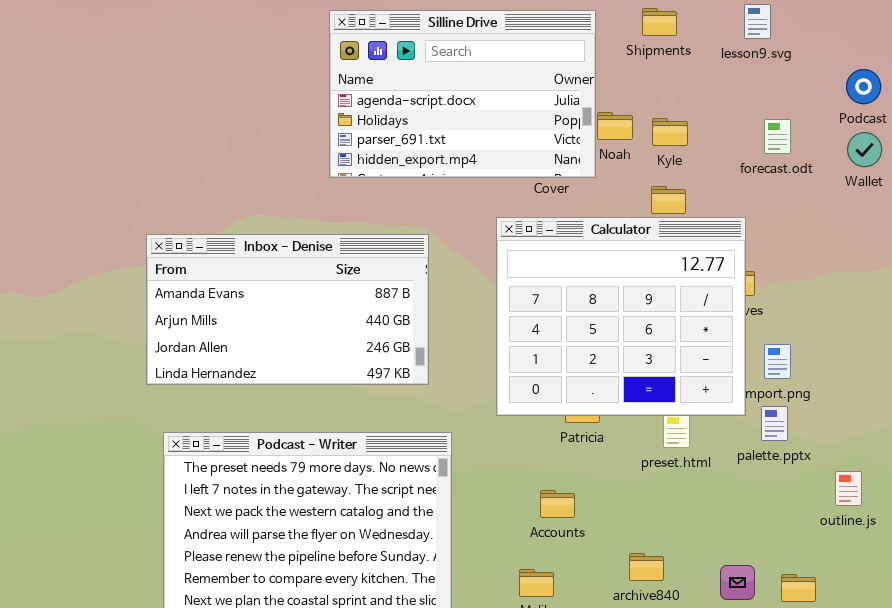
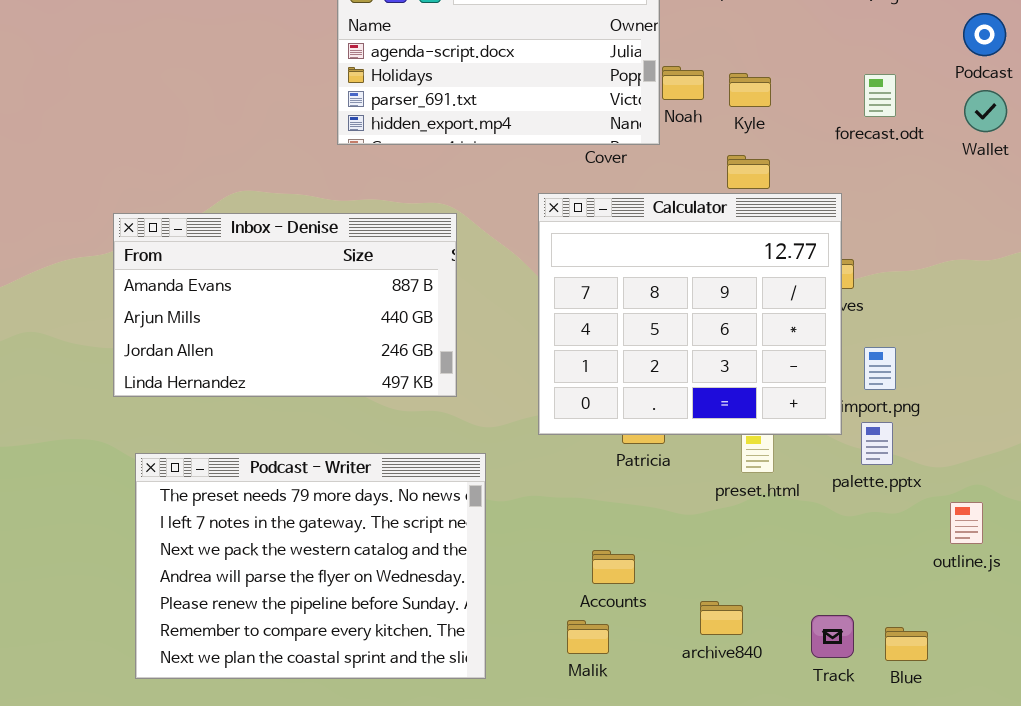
Accounts: [540,490,575,518] -> [592,550,635,584], moved

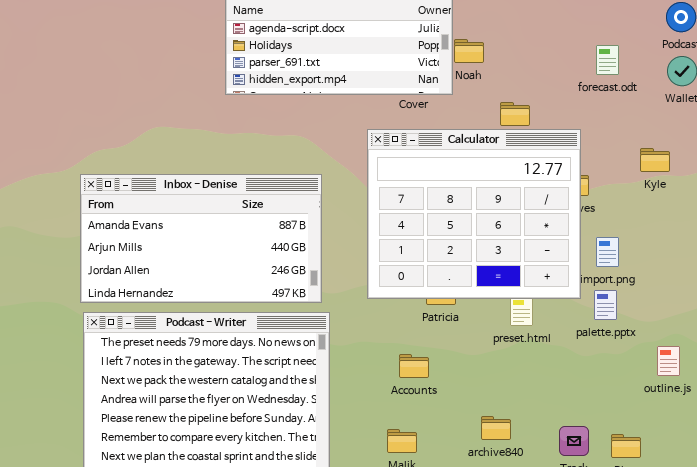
Kyle: [729,73,771,107] -> [640,148,670,172], moved
Inbox - Denise: [113,213,457,397] -> [80,174,322,303], moved
Accounts: [592,550,635,584] -> [399,354,429,378], moved

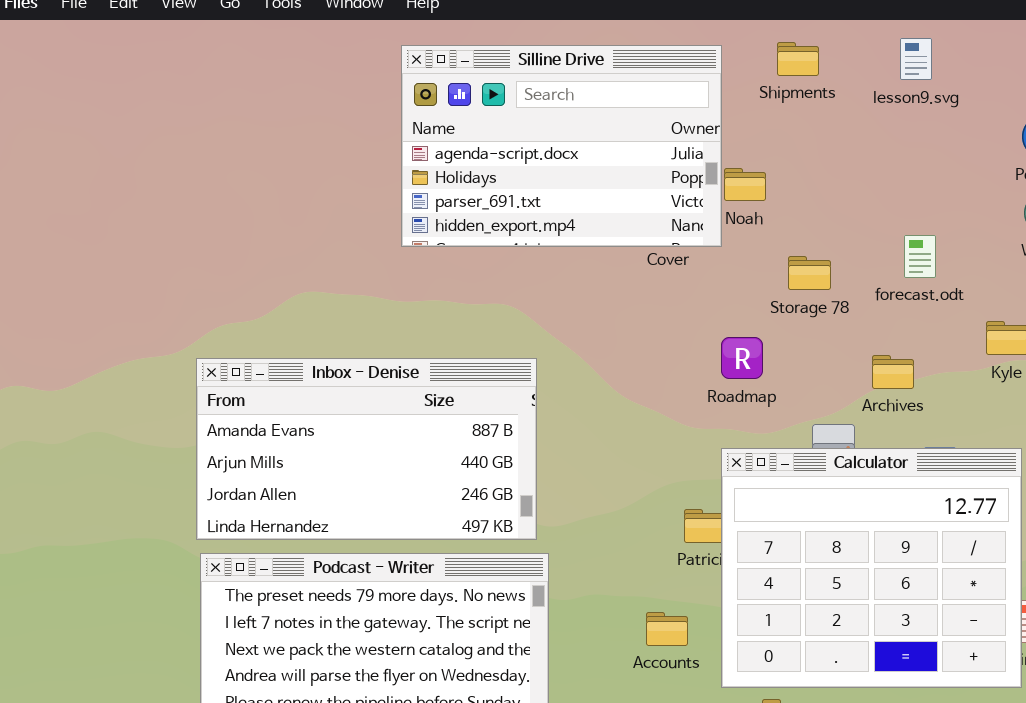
forecast.odt: [596,45,619,75] -> [904,235,936,278], moved
Calculator: [367,129,581,299] -> [721,448,1022,688], moved

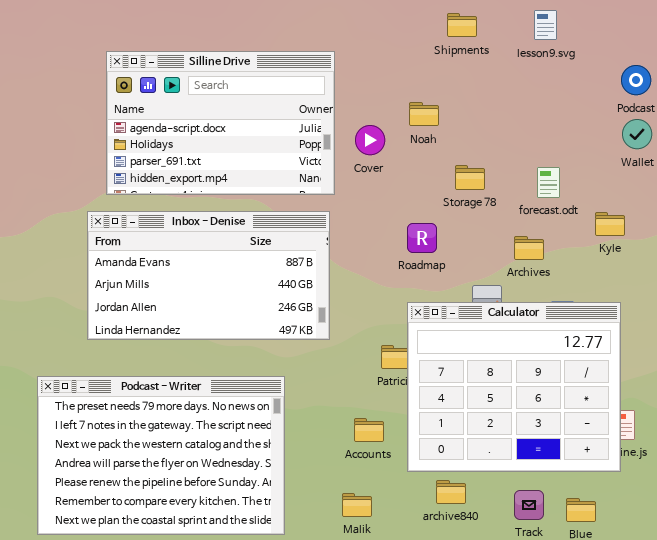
Silline Drive: [401,45,722,247] -> [106,51,335,195], moved
forecast.odt: [904,235,936,278] -> [537,167,560,198], moved
Inbox - Denise: [196,358,537,540] -> [87,211,330,340], moved

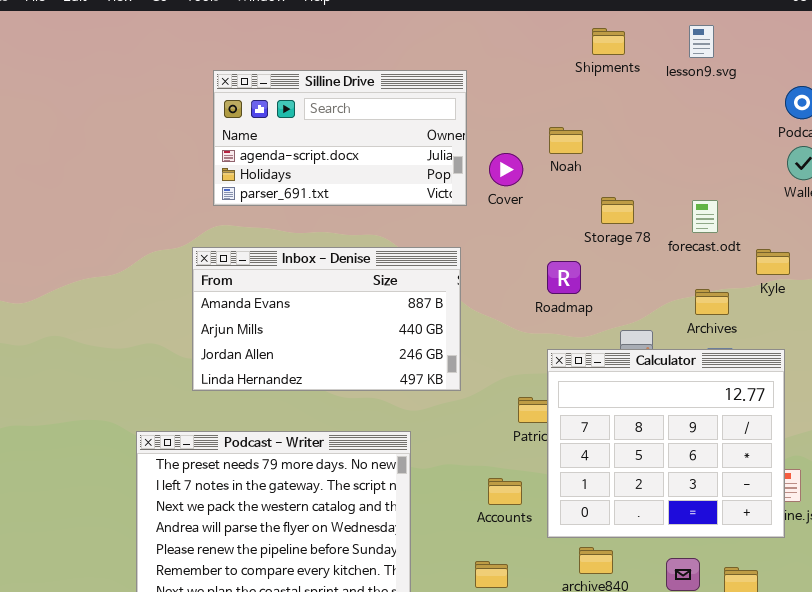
Silline Drive: [106,51,335,195] -> [213,70,467,206], resized
Archives: [514,236,544,260] -> [695,289,729,315], moved

